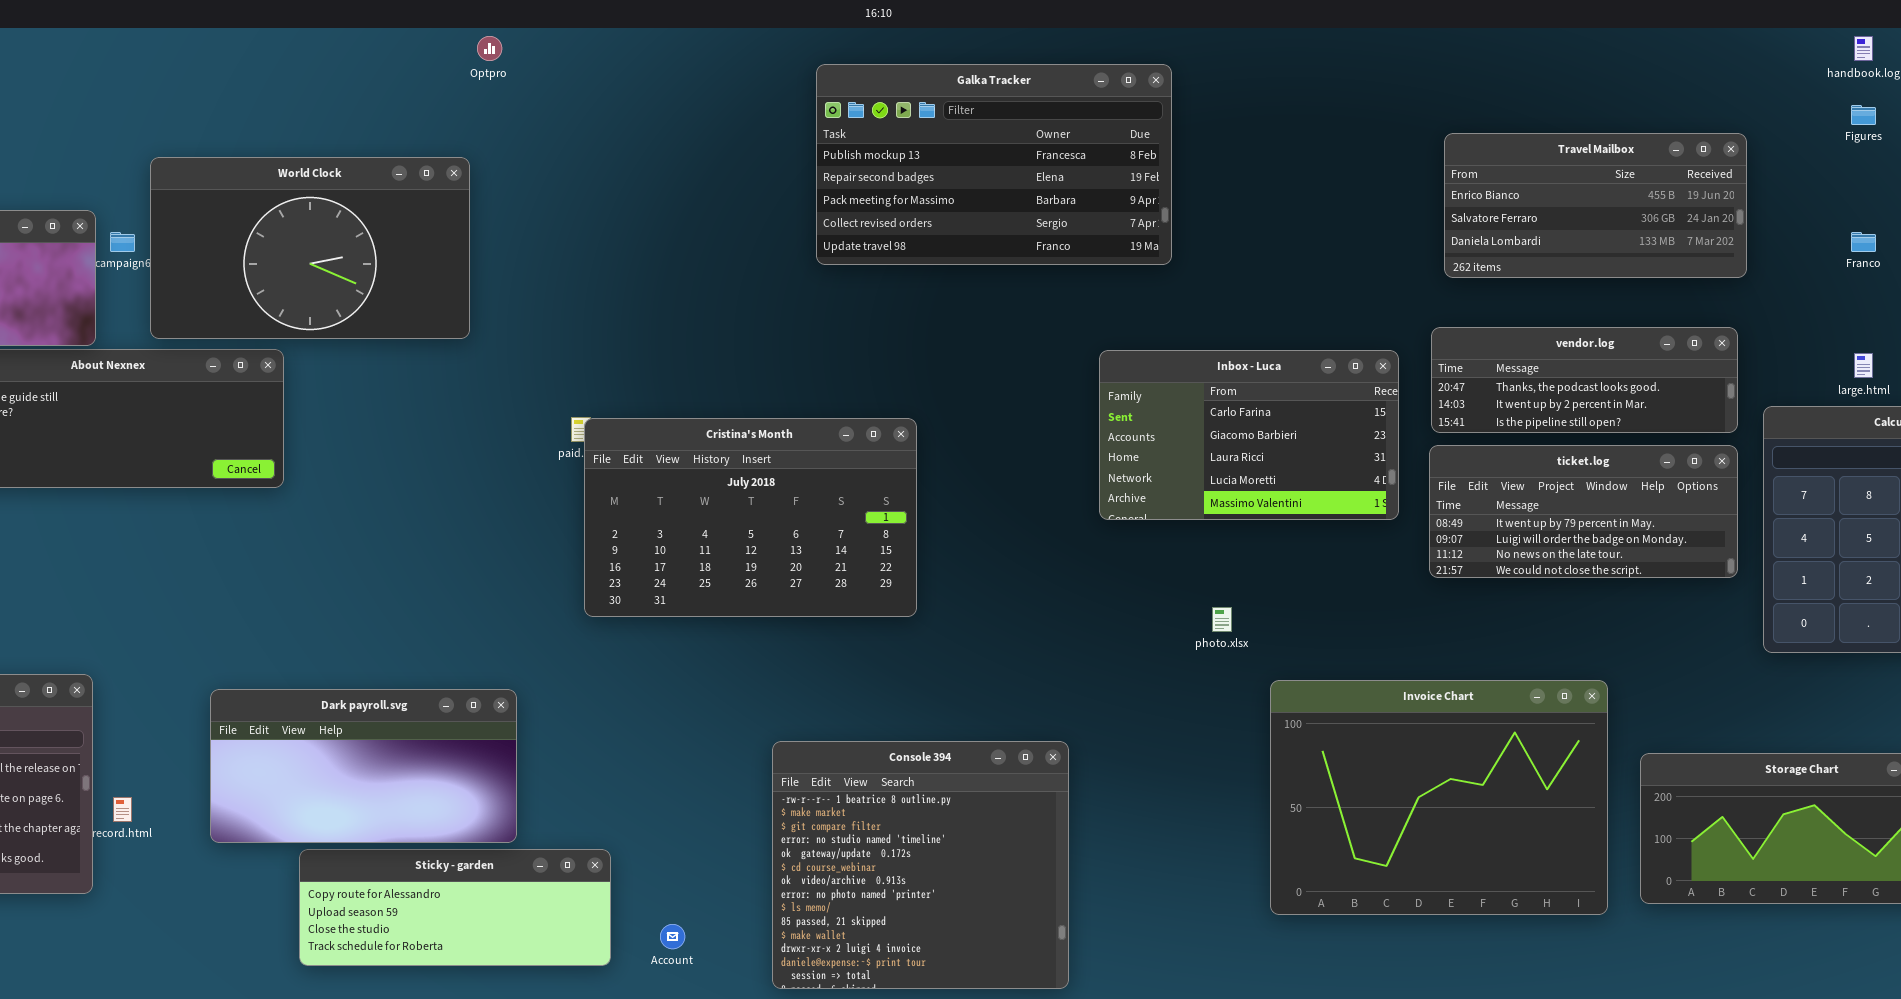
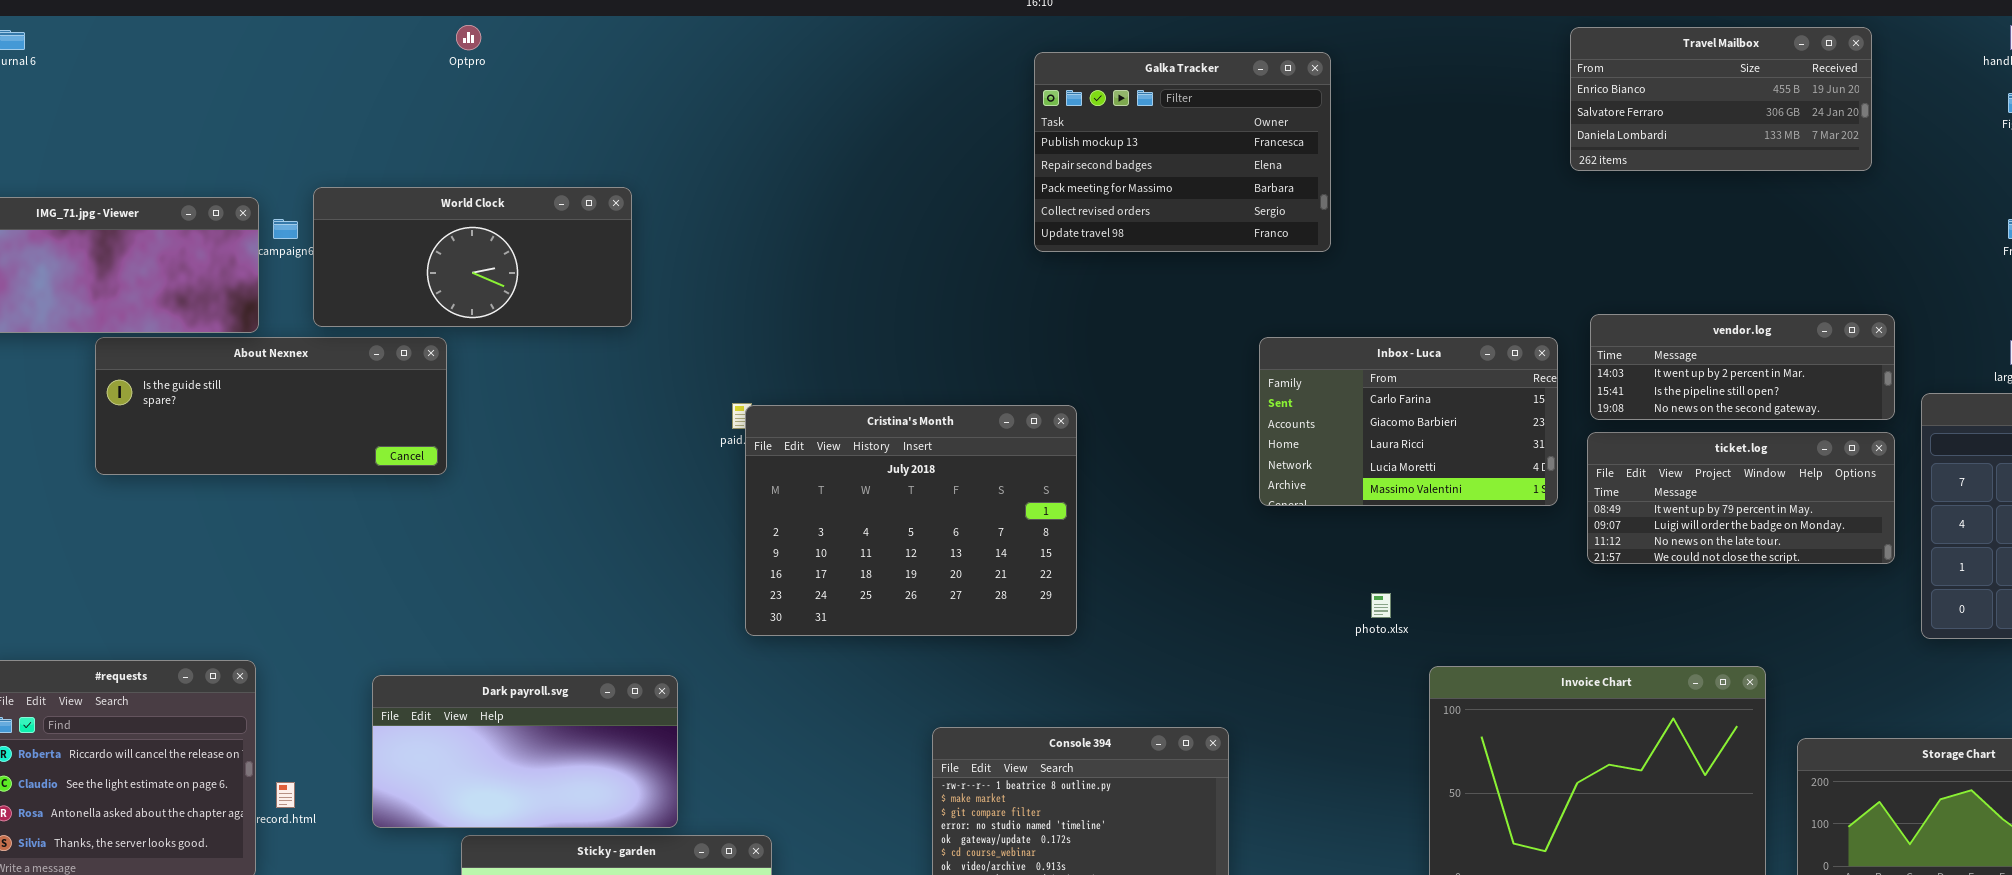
Optpro: [477,36,502,61] -> [456,25,481,50], moved
Galka Tracker: [816,64,1172,265] -> [1034,52,1331,252], resized
Travel Mailbox: [1444,133,1747,278] -> [1570,27,1872,171], moved
World Clock: [150,157,470,339] -> [313,187,632,327], resized
vendor.log: [1431,327,1738,433] -> [1590,314,1895,420], scrolled down 1 row
Cristina's Month: [584,418,917,617] -> [745,405,1077,636], resized

